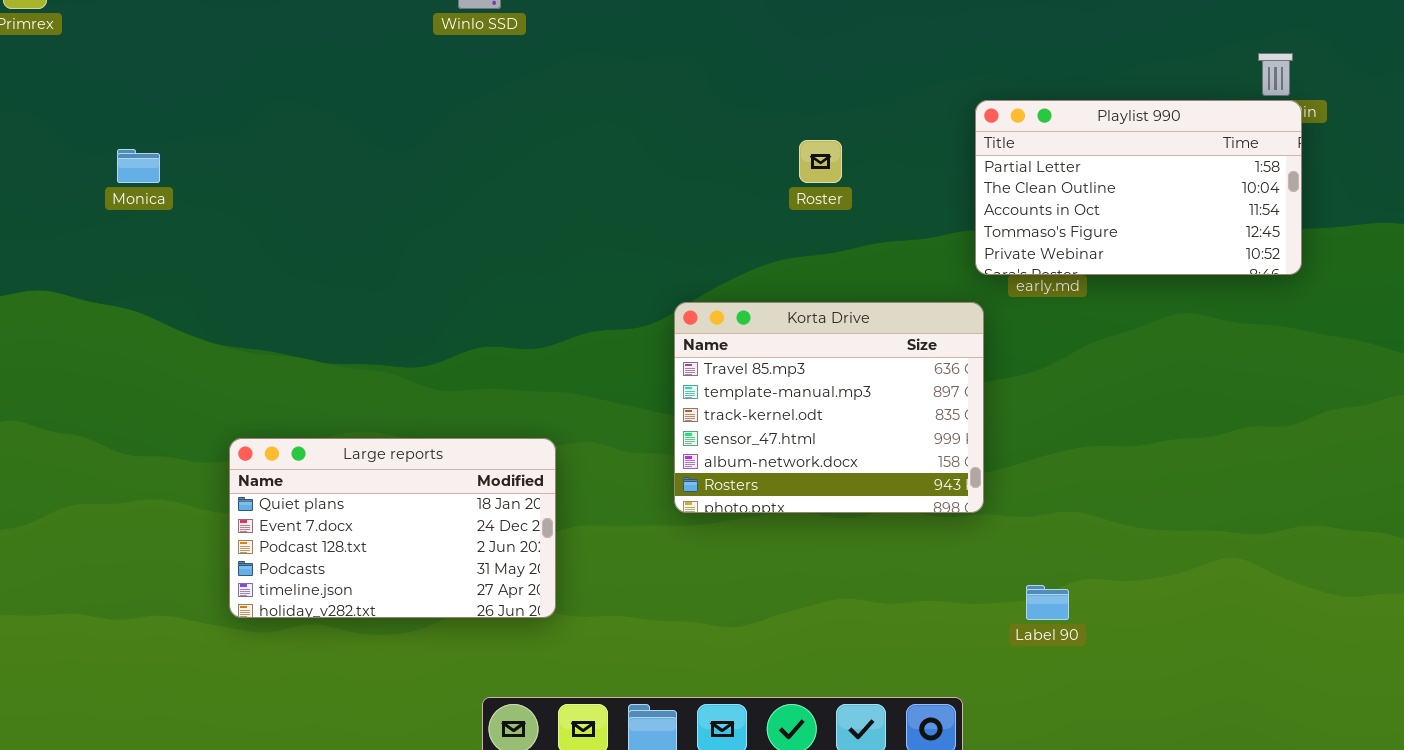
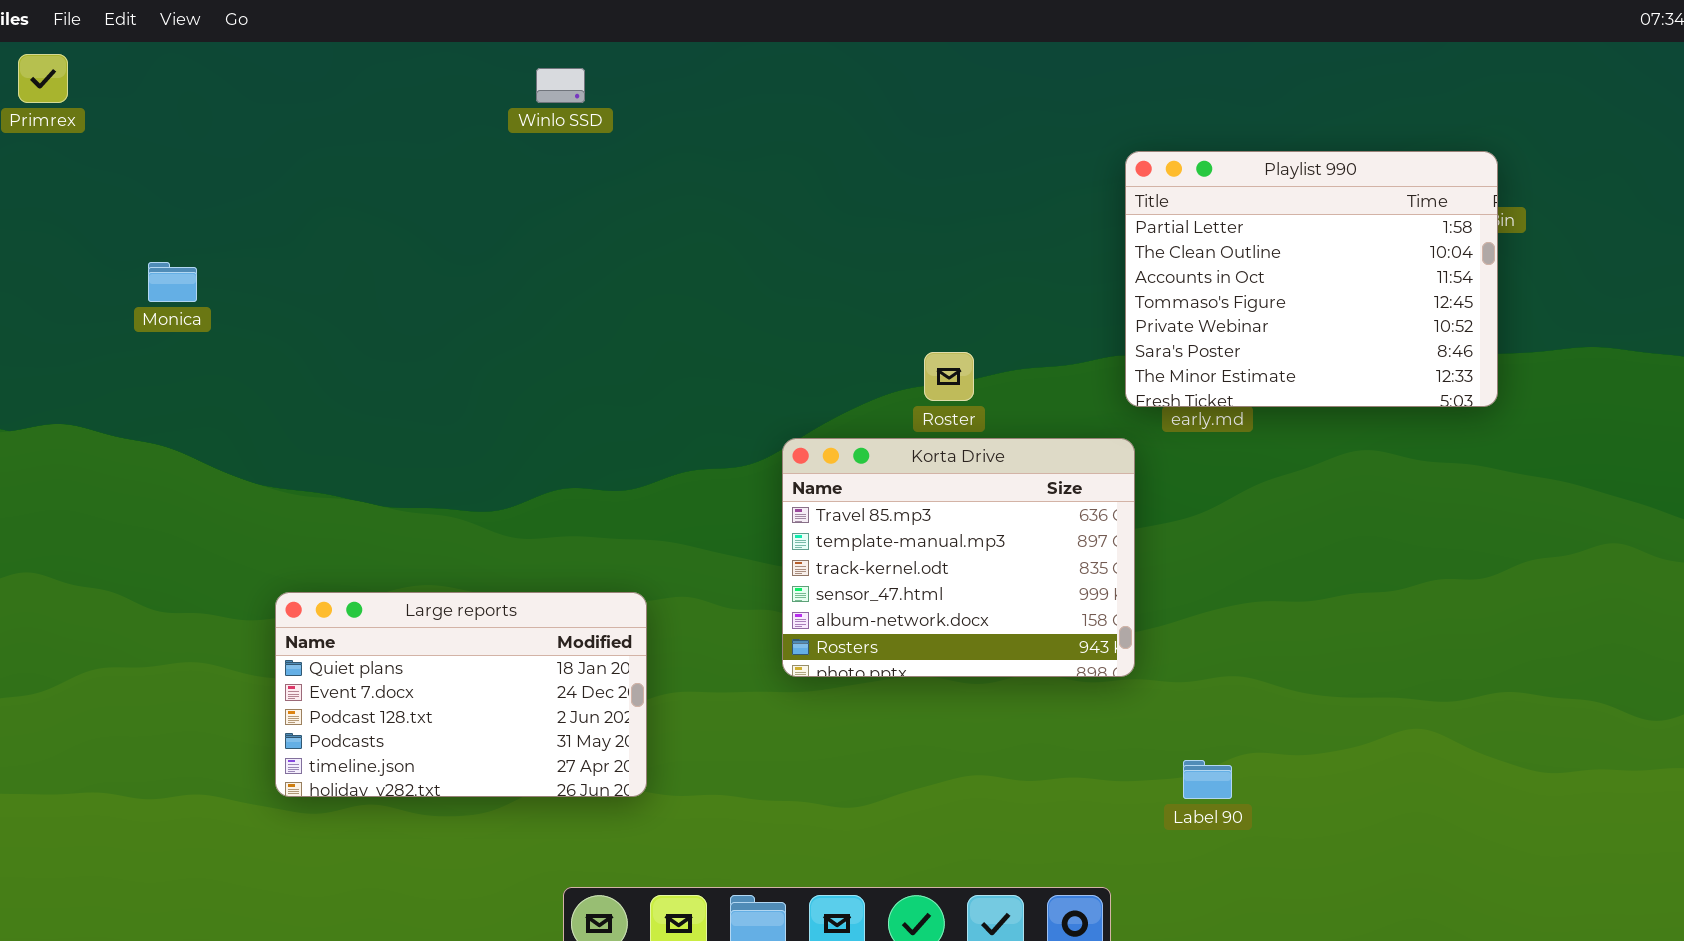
Playlist 990: [975,100,1302,275] -> [1125,151,1498,407], resized
Roster: [799,140,842,183] -> [924,352,974,401], moved

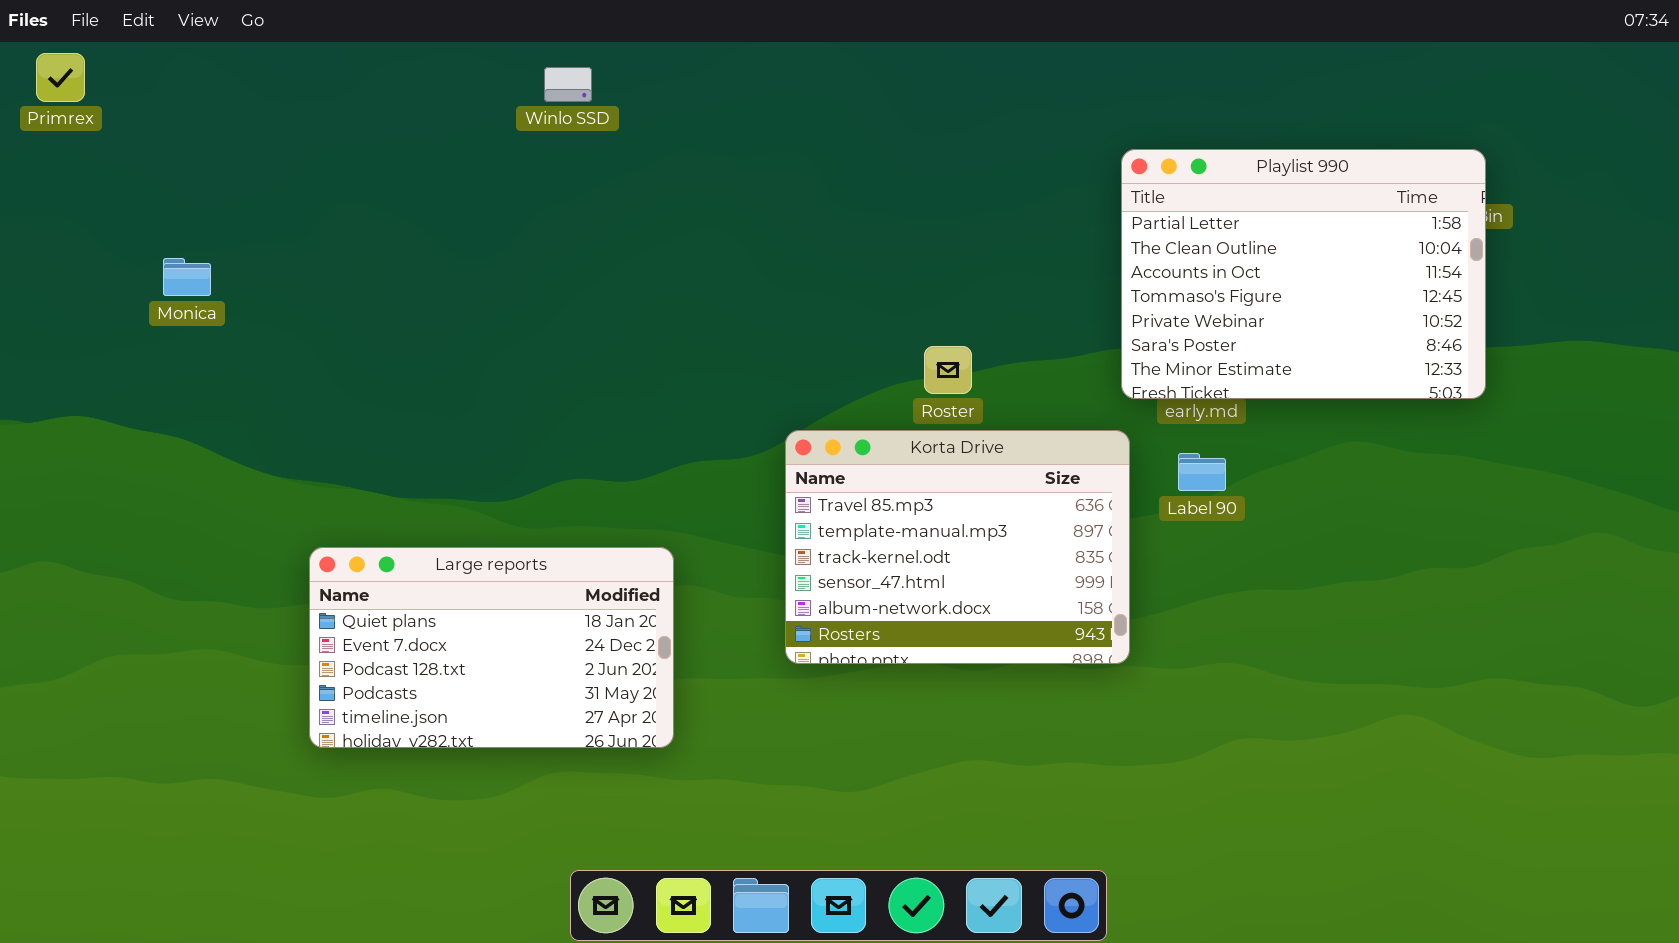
Large reports: [275,592,647,797] -> [309,547,674,748], moved
Label 90: [1183,760,1232,799] -> [1178,453,1226,491], moved

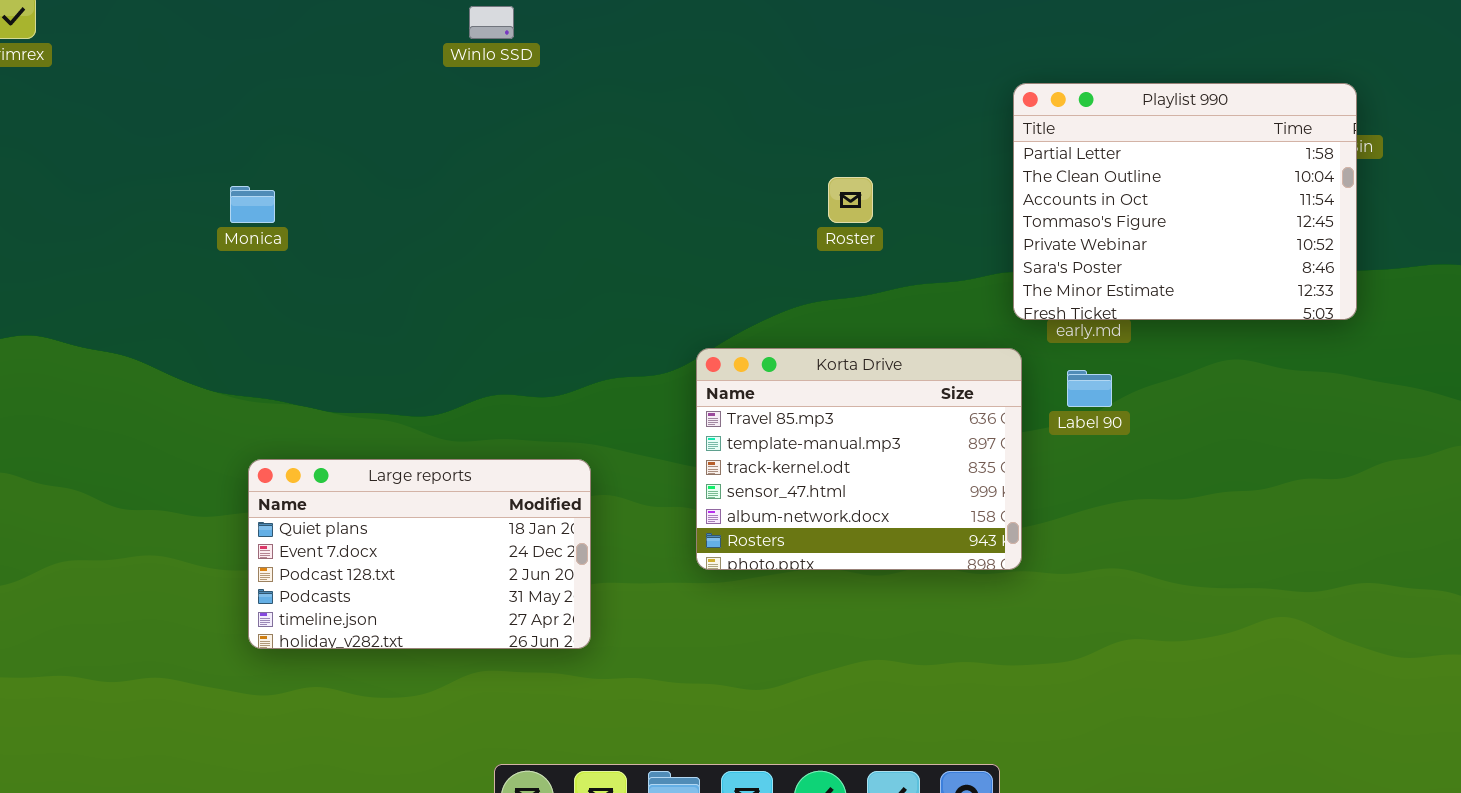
Monica: [163,258,211,296] -> [230,186,275,223], moved
Roster: [924,346,972,394] -> [828,177,873,223], moved

